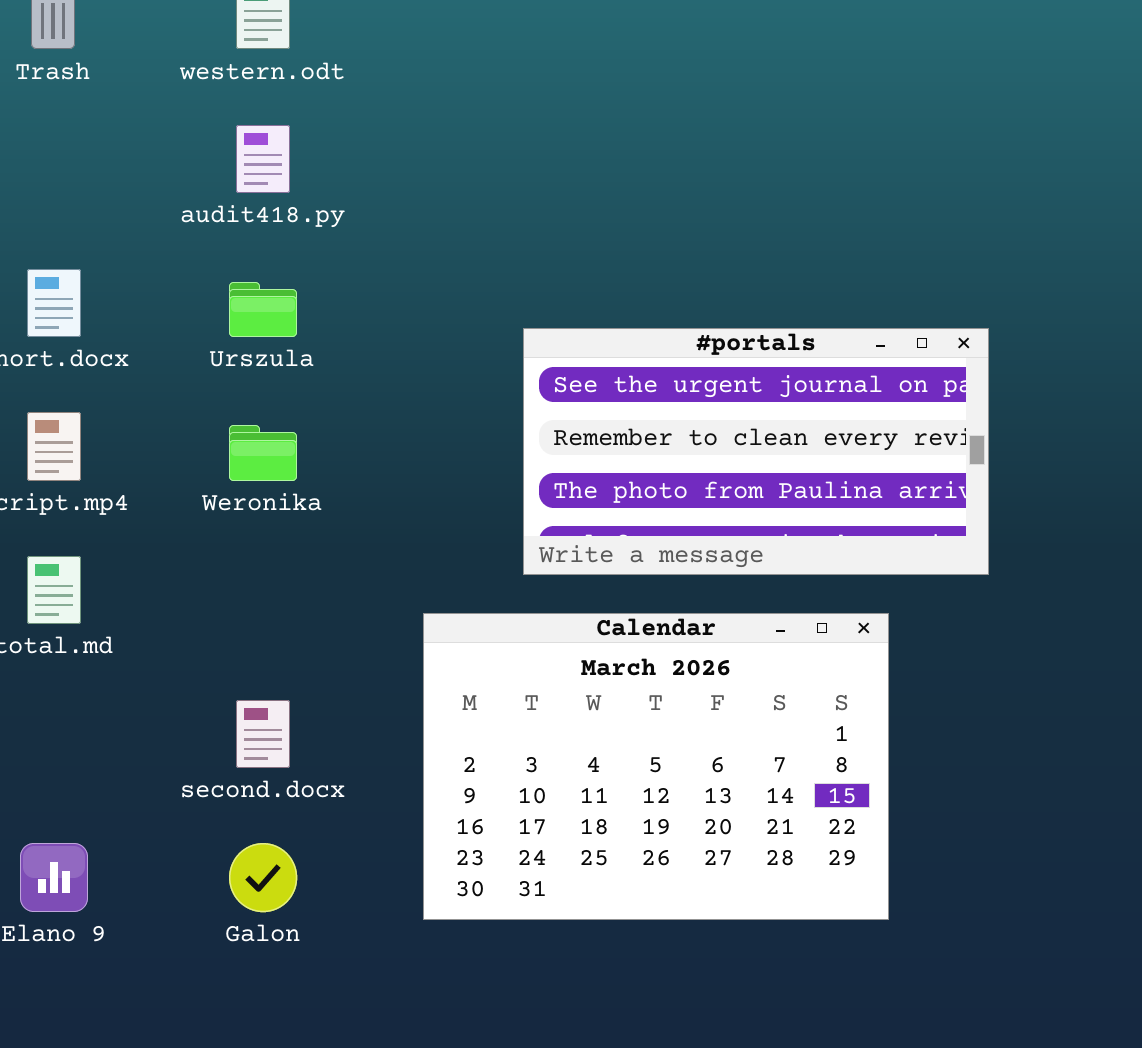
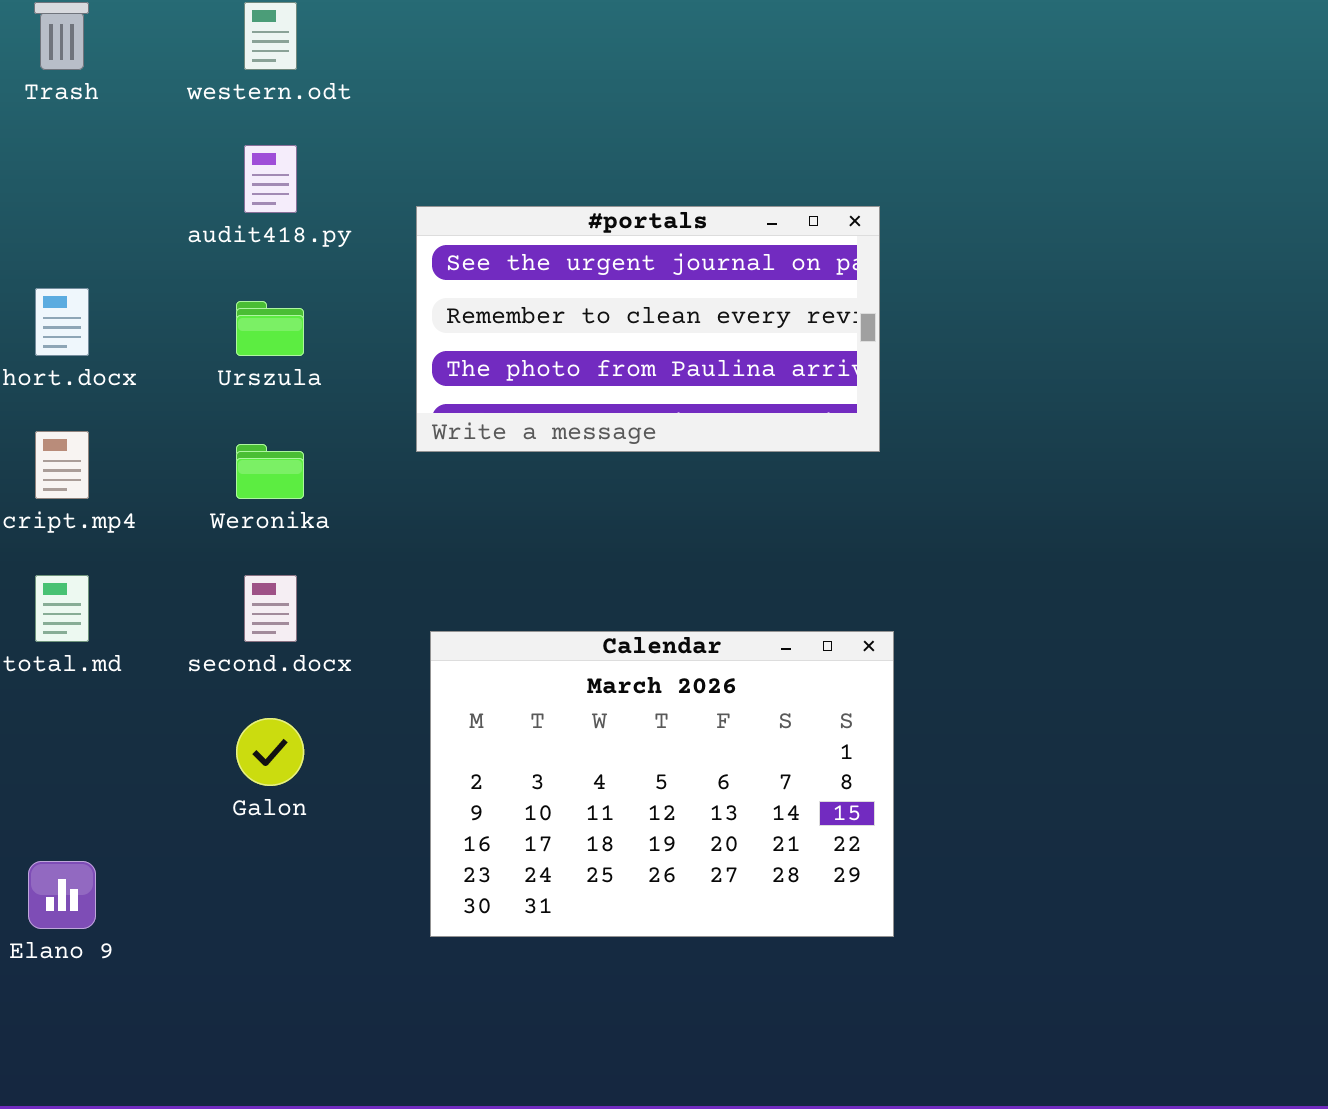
#portals: [523,328,989,575] -> [416,206,880,452], moved
second.docx: [236,700,290,768] -> [244,575,297,642], moved
Galon: [229,843,297,912] -> [236,718,304,786], moved

